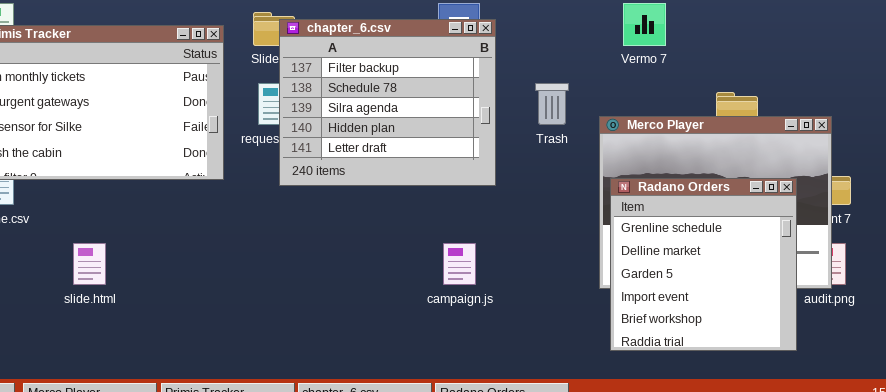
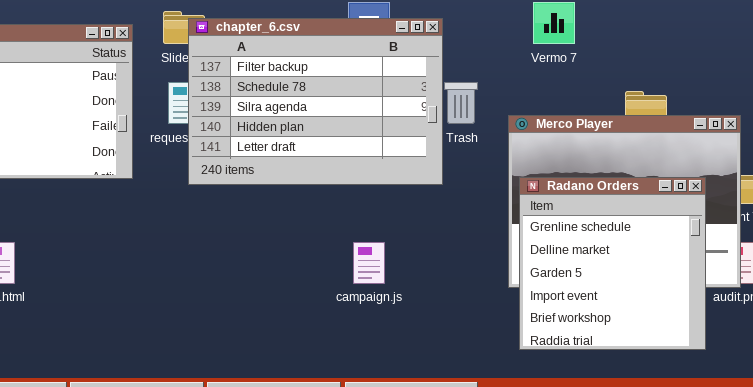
chapter_6.csv: [279,19,496,186] -> [188,18,443,185], resized

